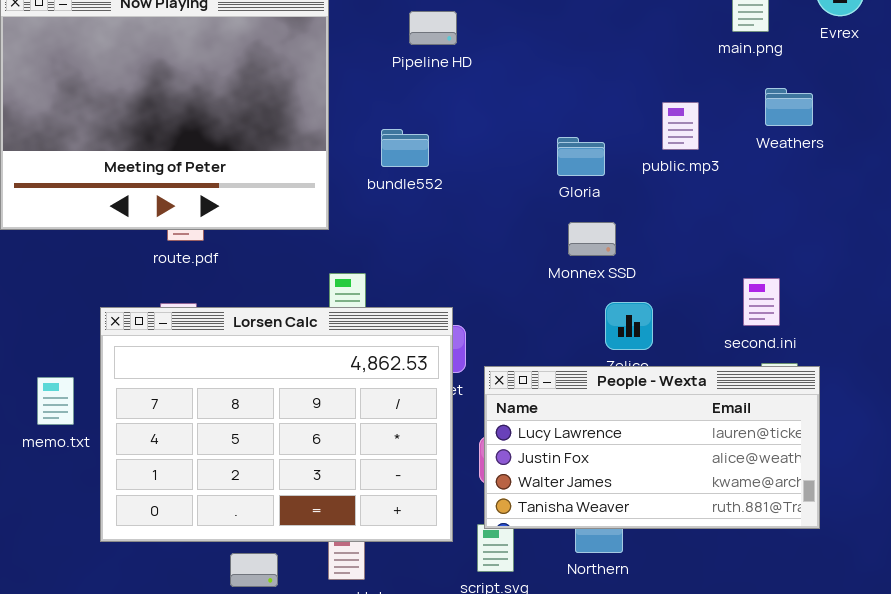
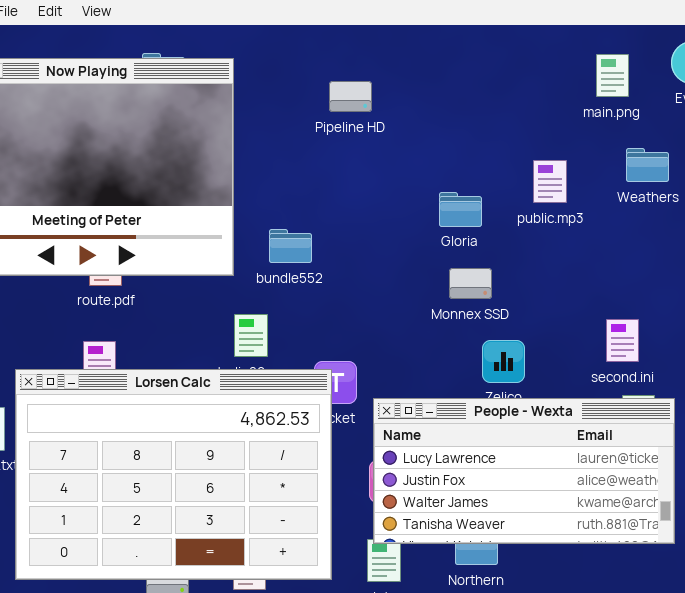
Pipeline HD: [409,11,457,45] -> [329,81,372,112], moved
bundle552: [381,129,429,167] -> [269,229,312,263], moved
Lorsen Calc: [100,307,453,542] -> [15,369,332,580], moved

